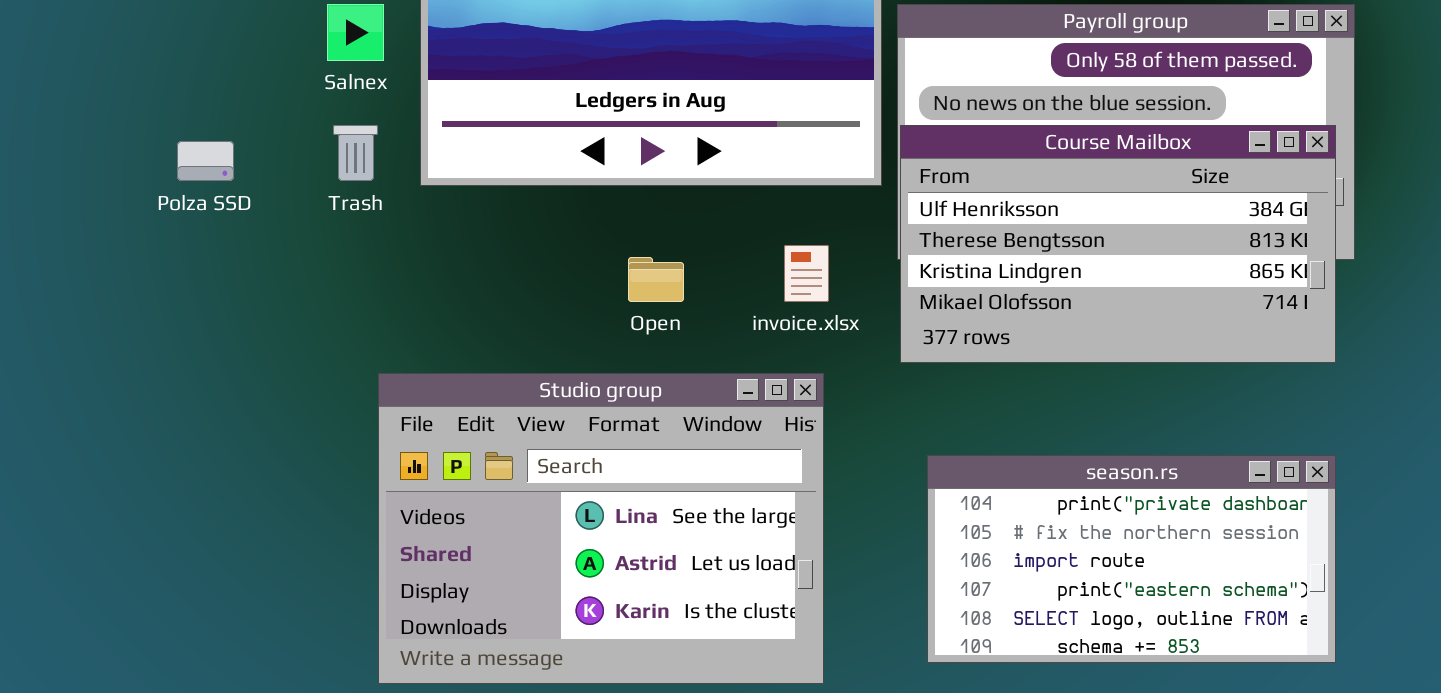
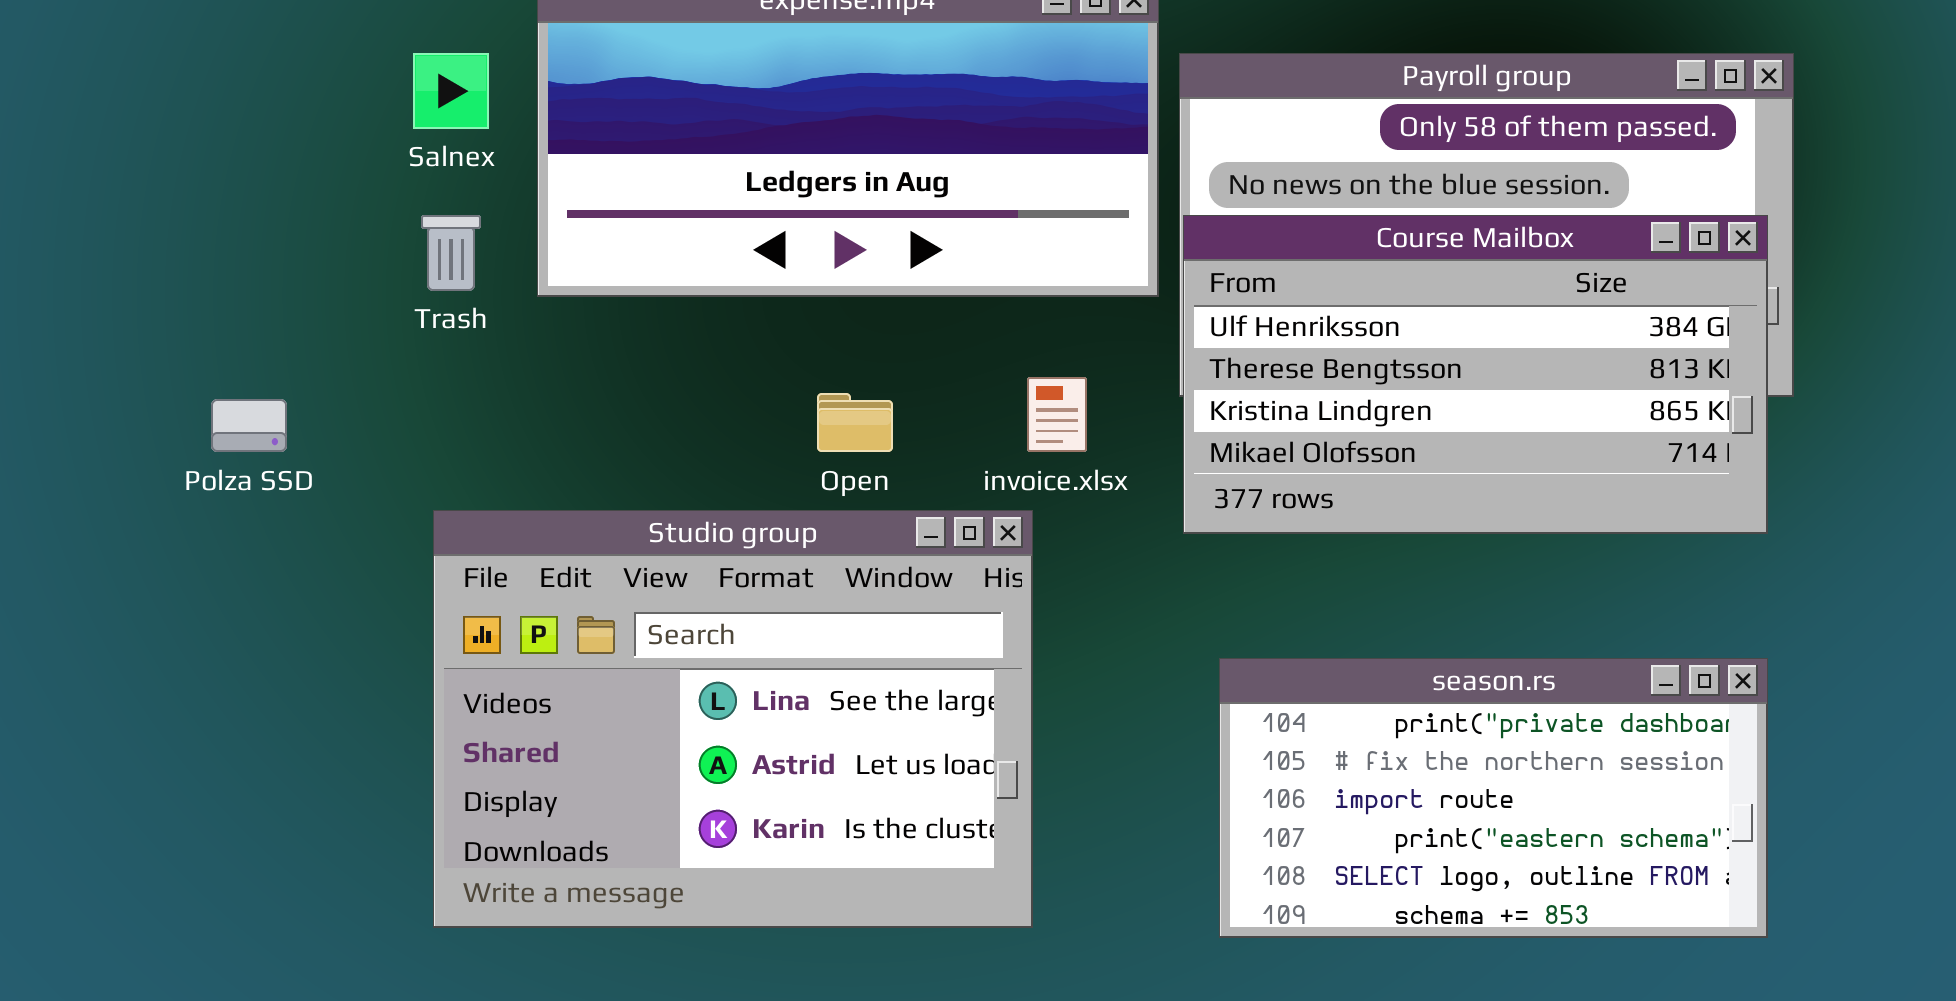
Polza SSD: [177,141,234,181] -> [211,399,287,452], moved
Studio group: [378,373,824,684] -> [433,510,1033,928], moved

